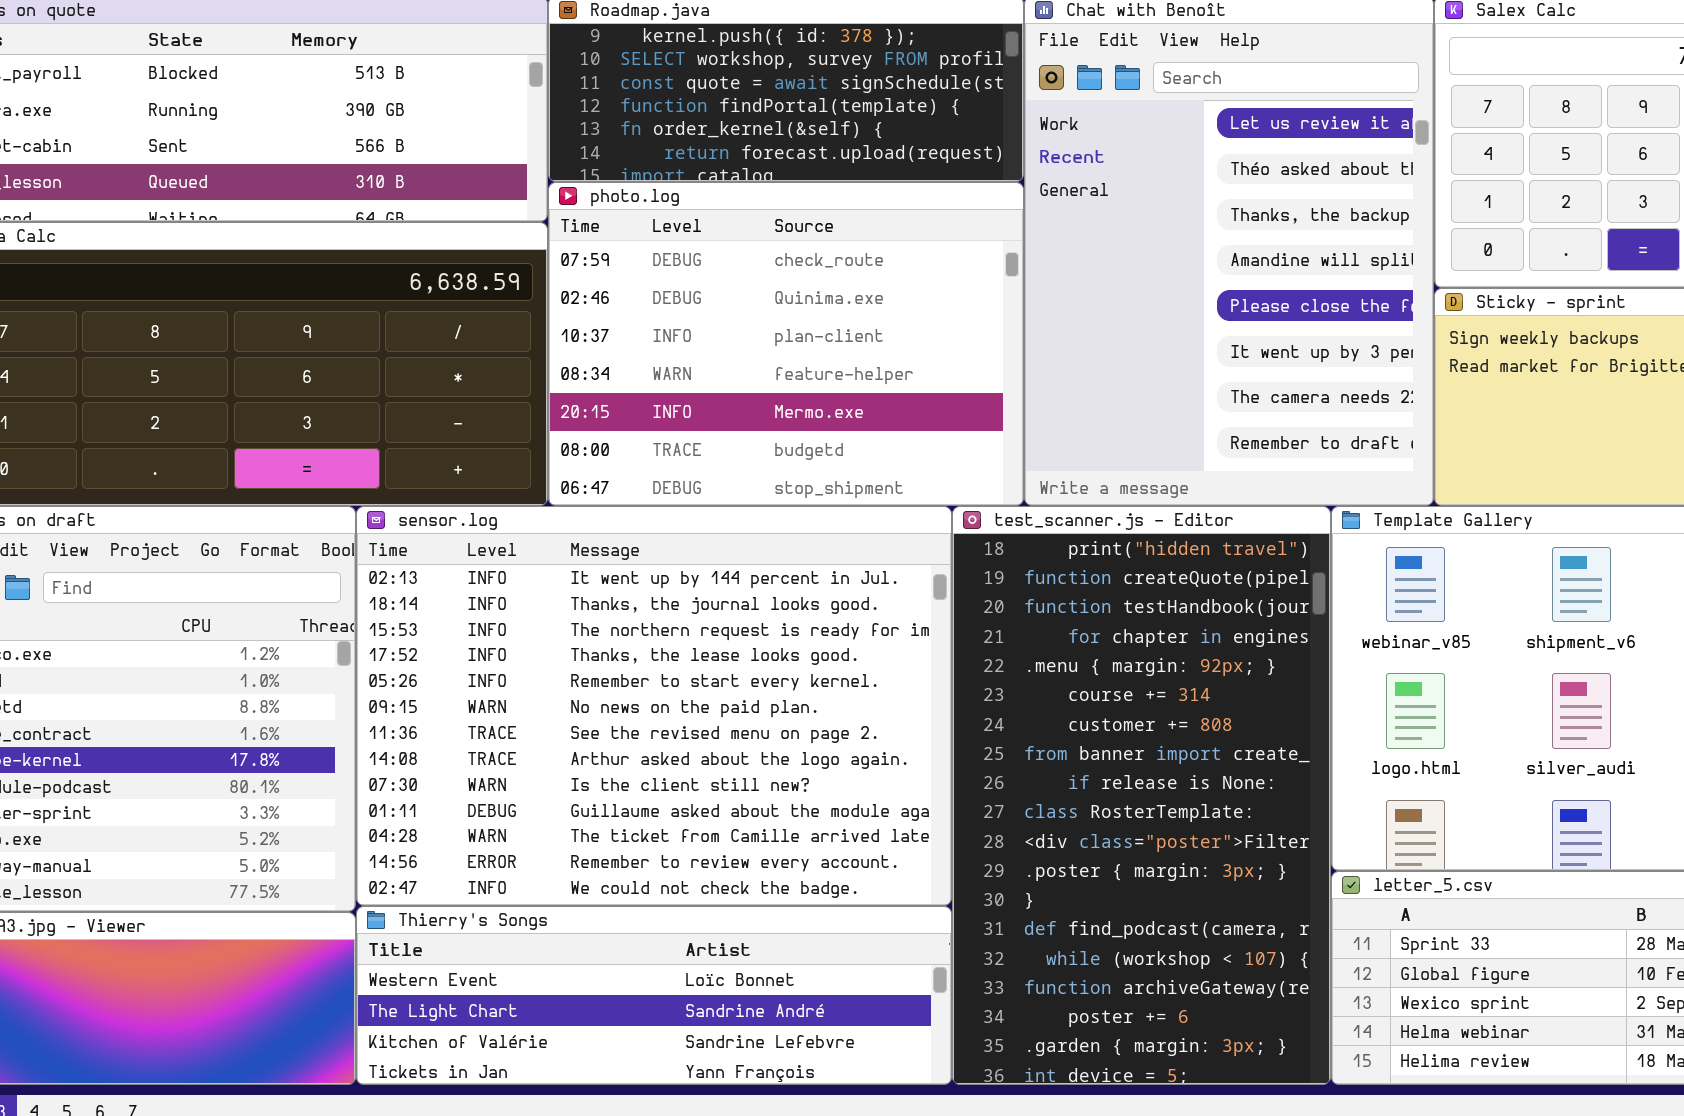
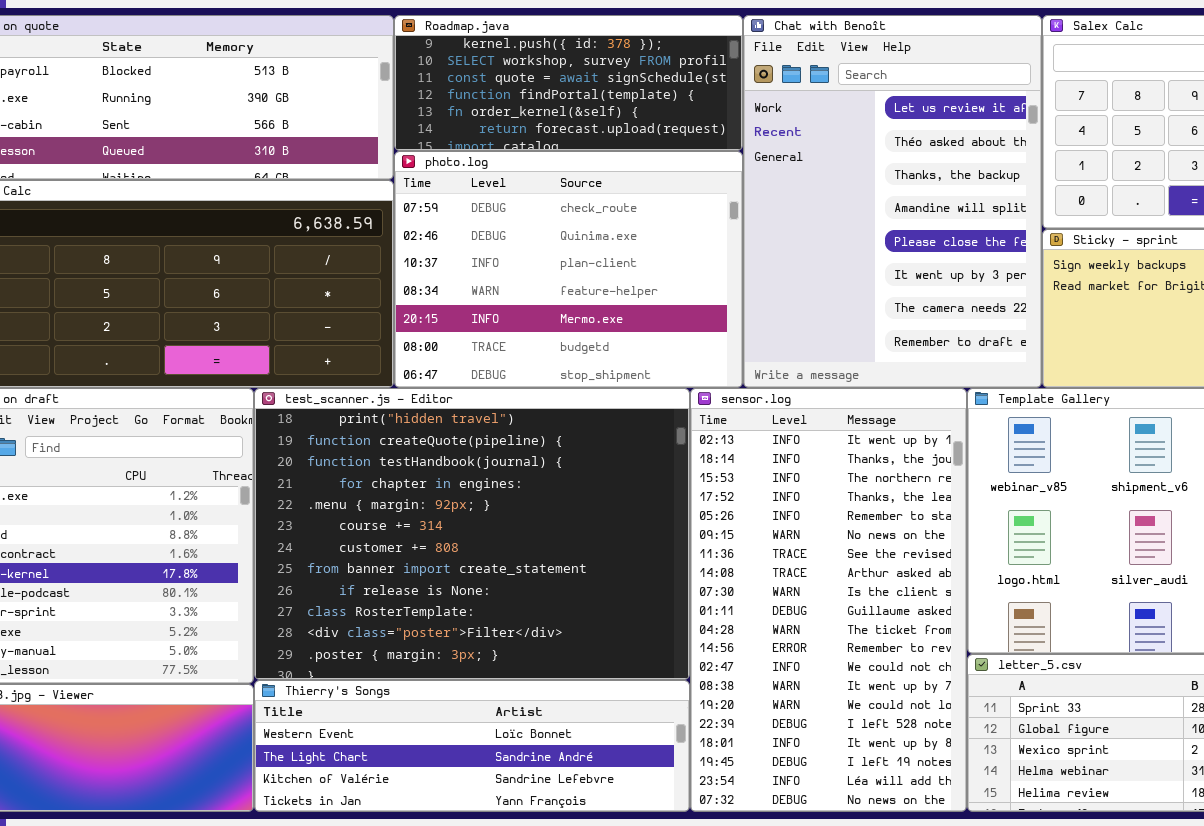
sensor.log: [356,506,952,906] -> [690,388,967,812], moved, resized
test_scanner.js - Editor: [952,506,1331,1085] -> [254,388,690,680], moved, resized

